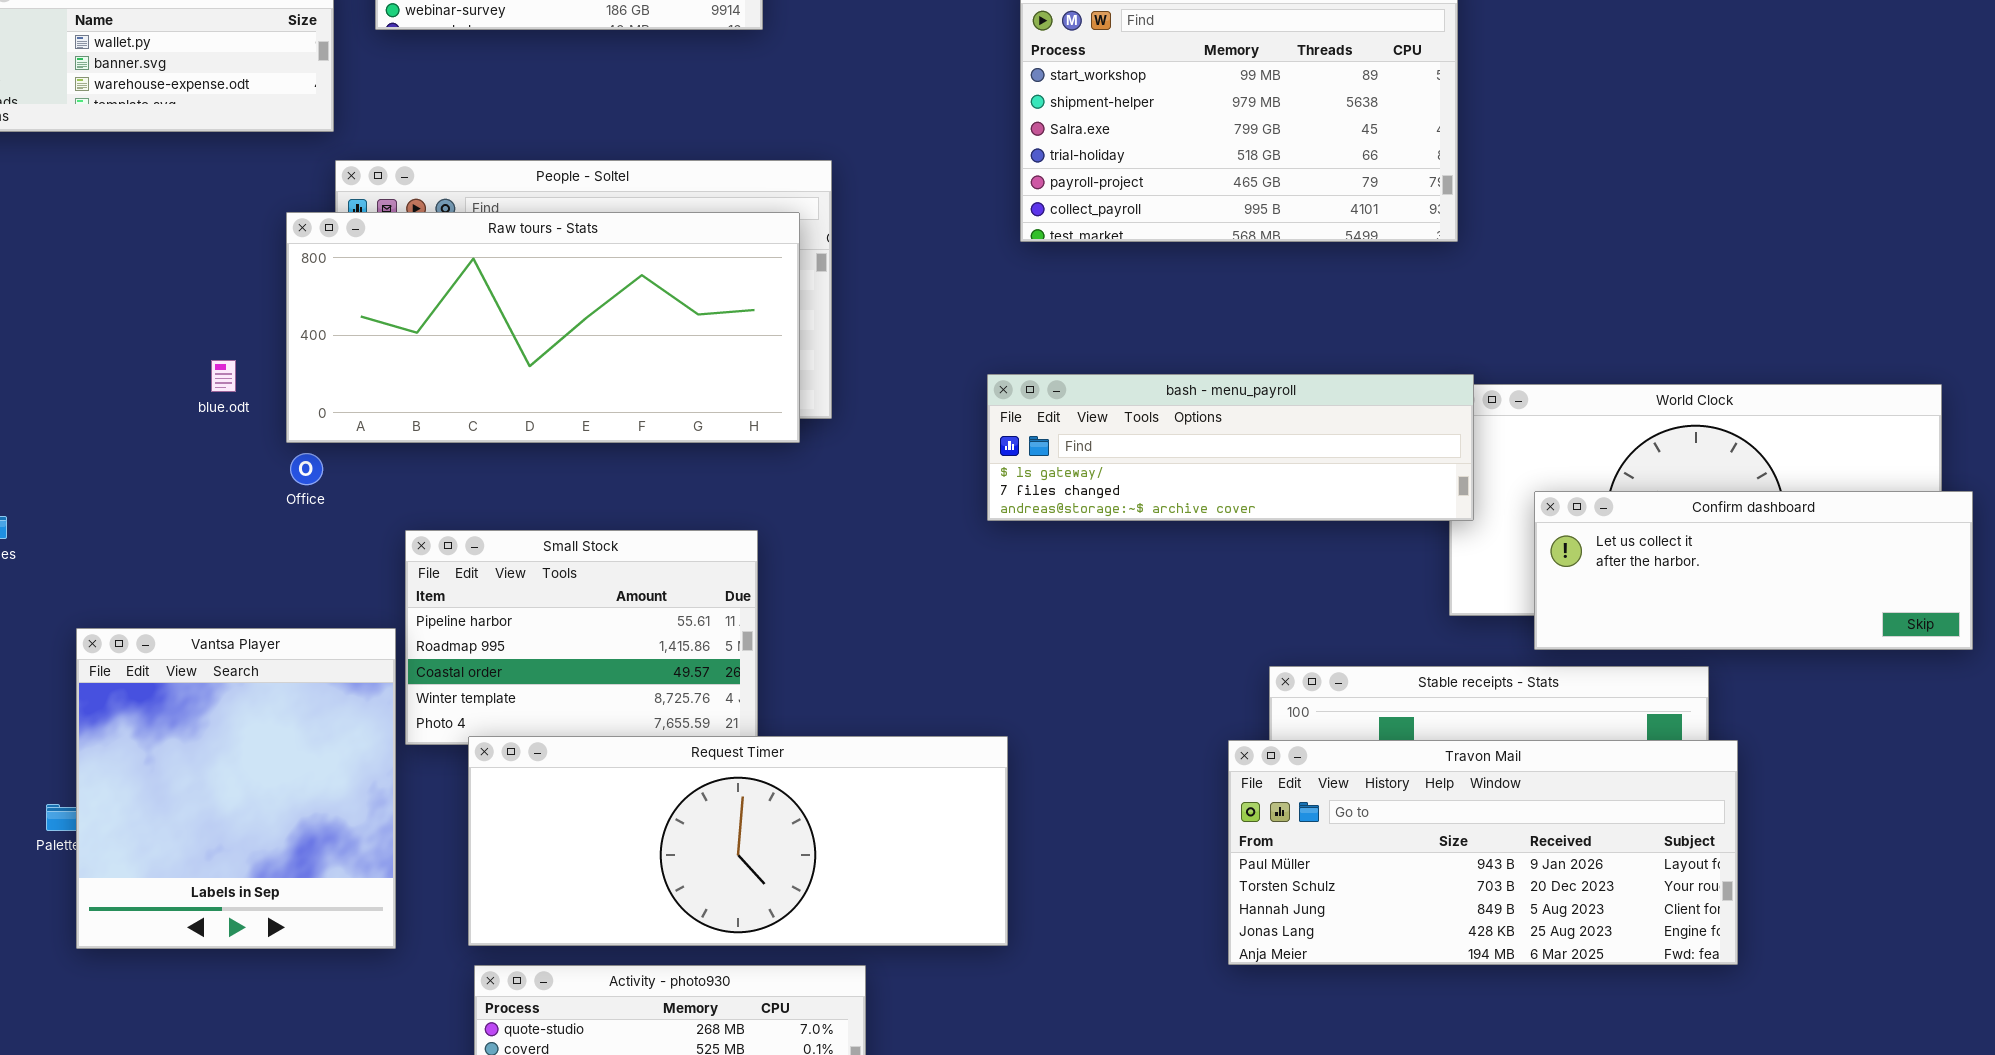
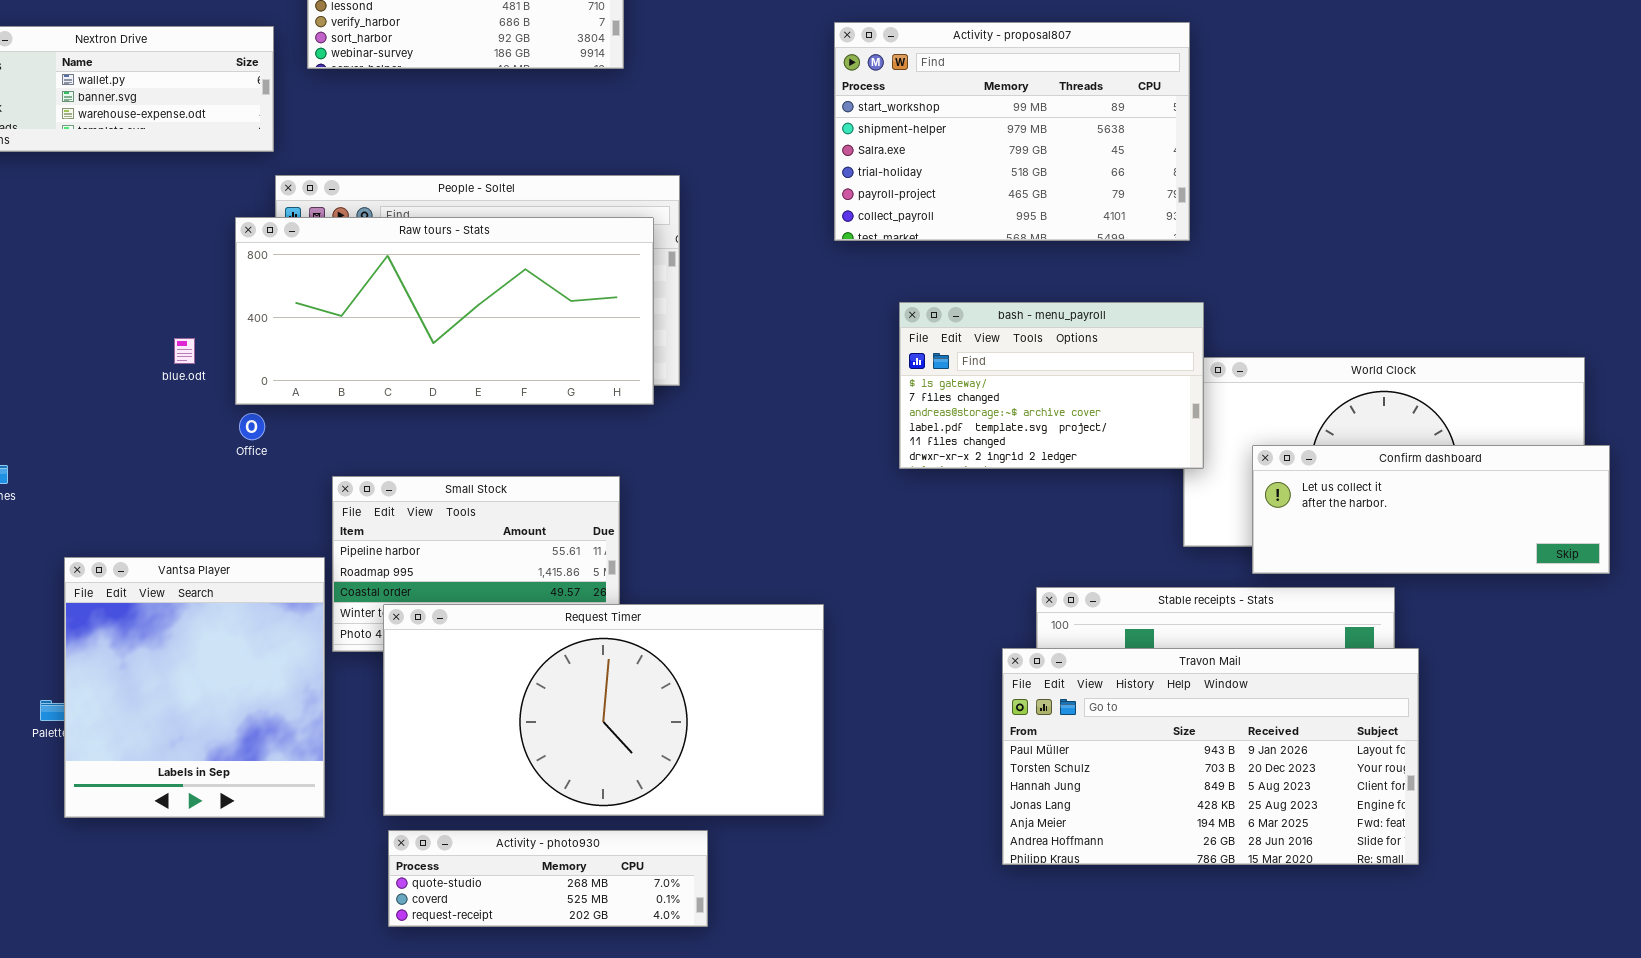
bash - menu_payroll: [987,374,1474,521] -> [899,302,1204,469], resized
Request Timer: [468,736,1008,946] -> [383,604,824,816], resized
Travon Mail: [1228,740,1738,965] -> [1002,648,1419,865], resized

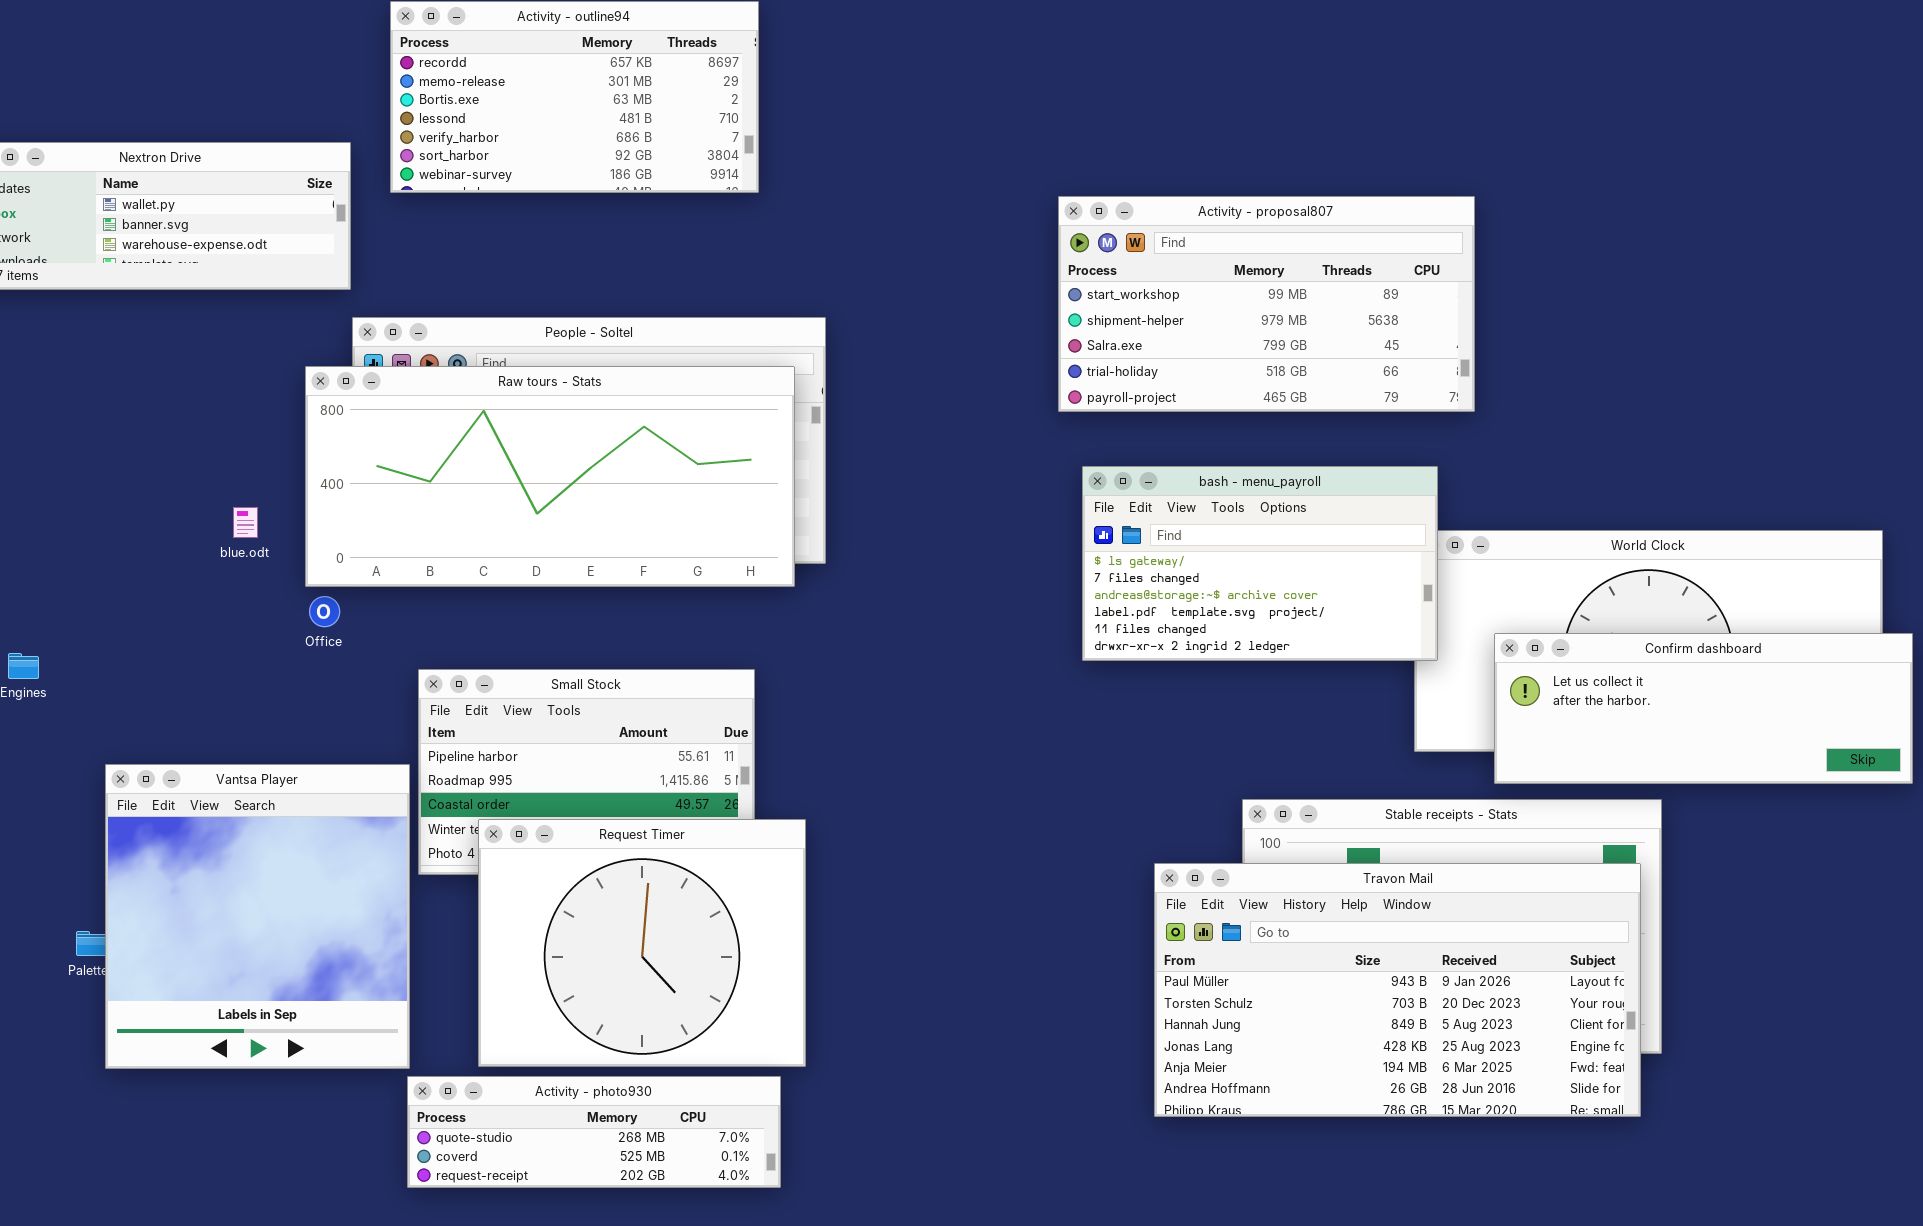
Activity - proposal807: [834,22,1190,241] -> [1058,196,1475,412], moved, resized
Request Timer: [383,604,824,816] -> [478,819,806,1067], resized
Travon Mail: [1002,648,1419,865] -> [1154,863,1641,1117], moved
Activity - photo930: [388,830,708,927] -> [407,1076,781,1188], moved

